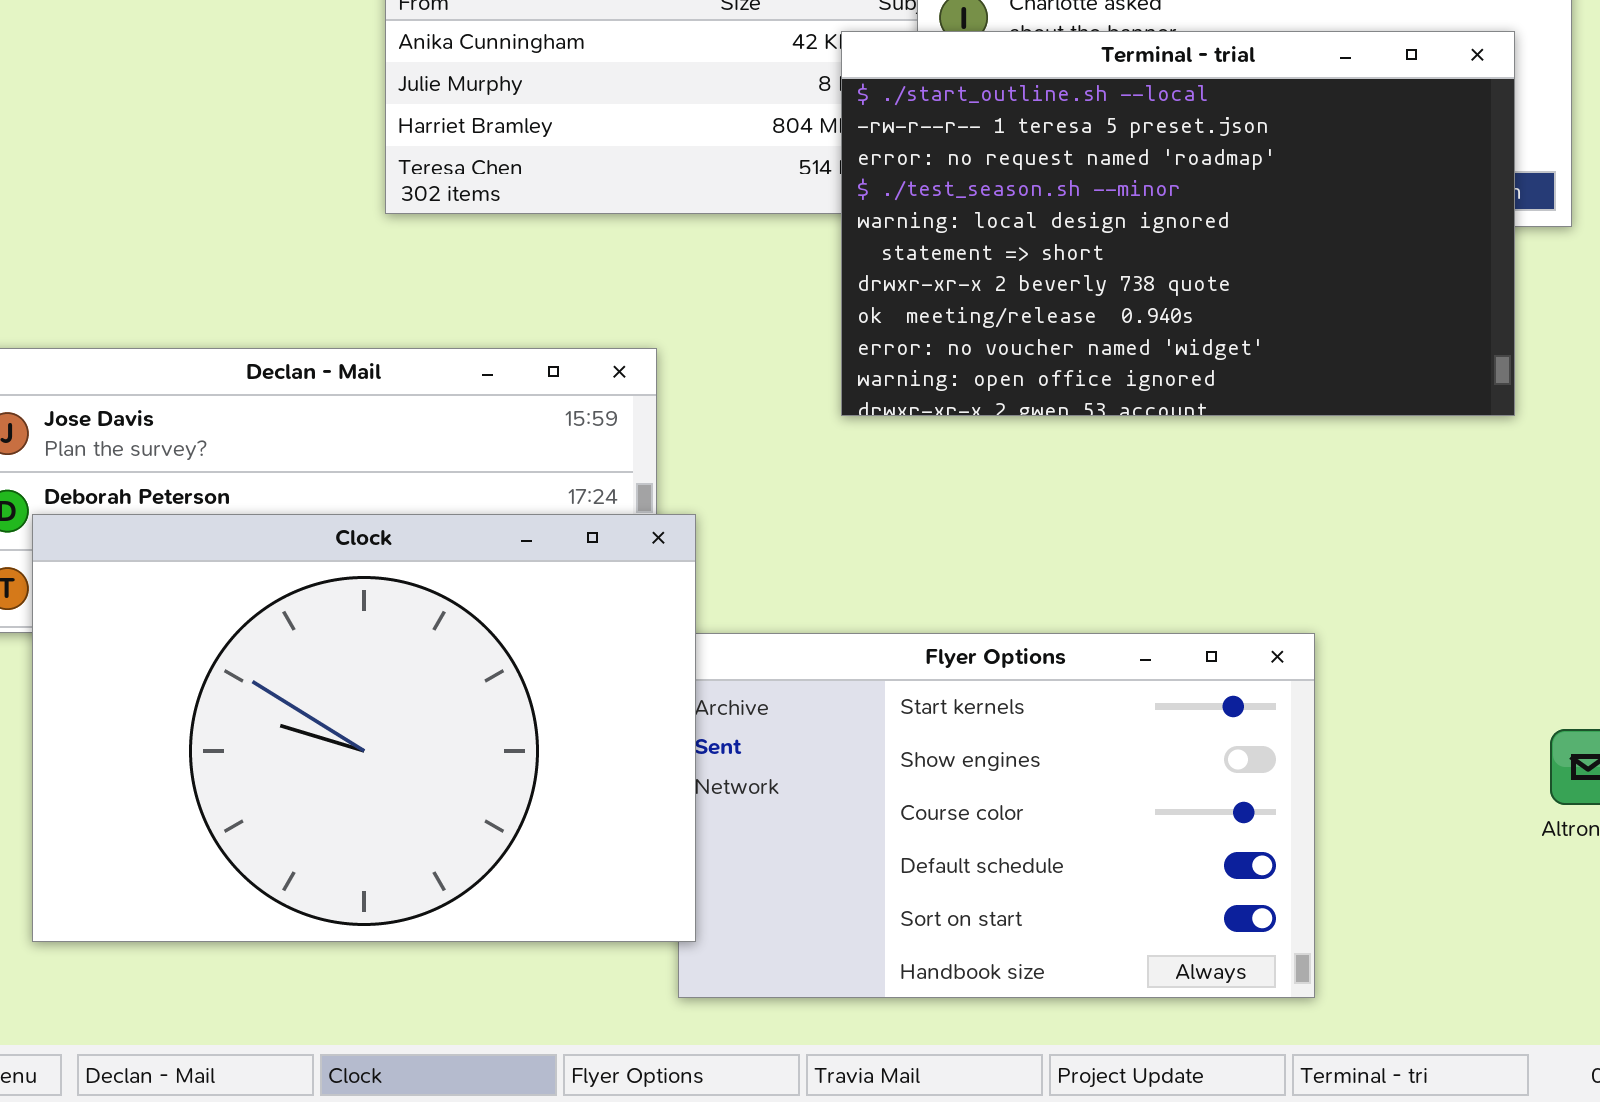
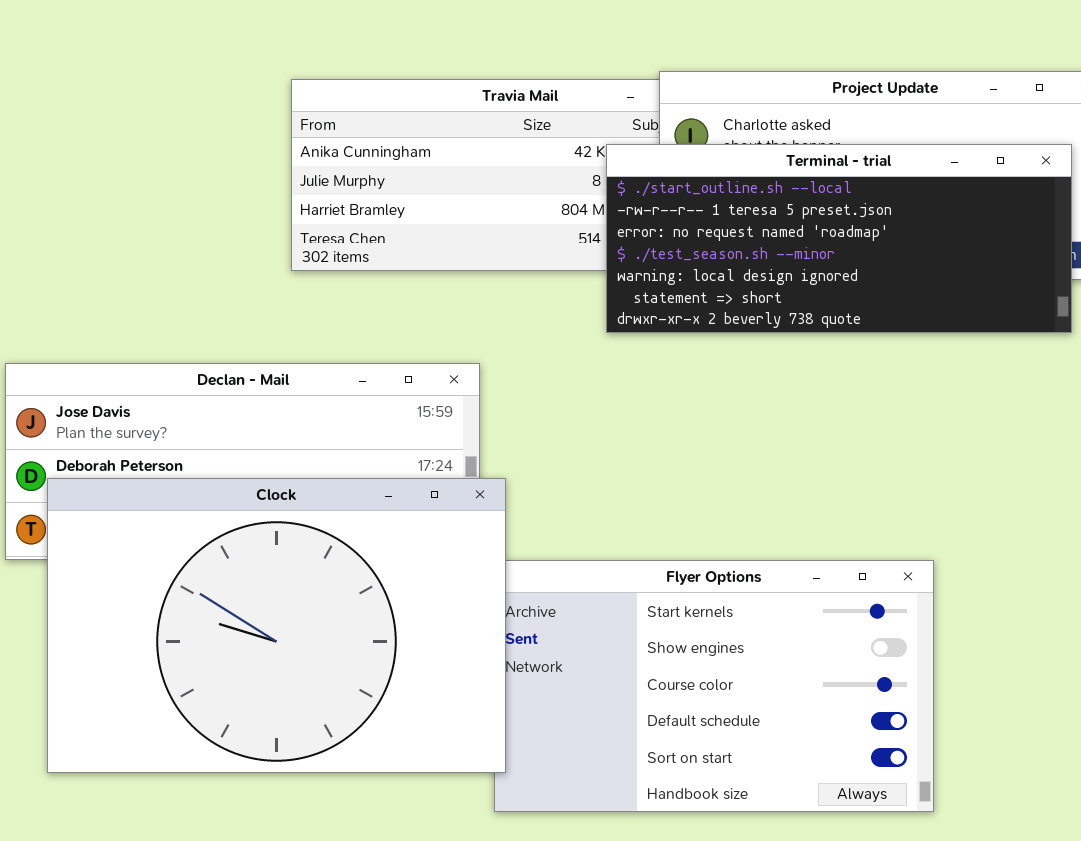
Terminal - trial: [841,31,1515,416] -> [606,144,1072,333], resized

